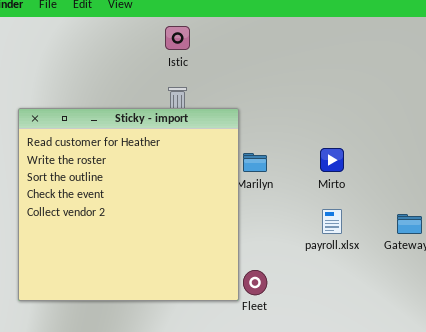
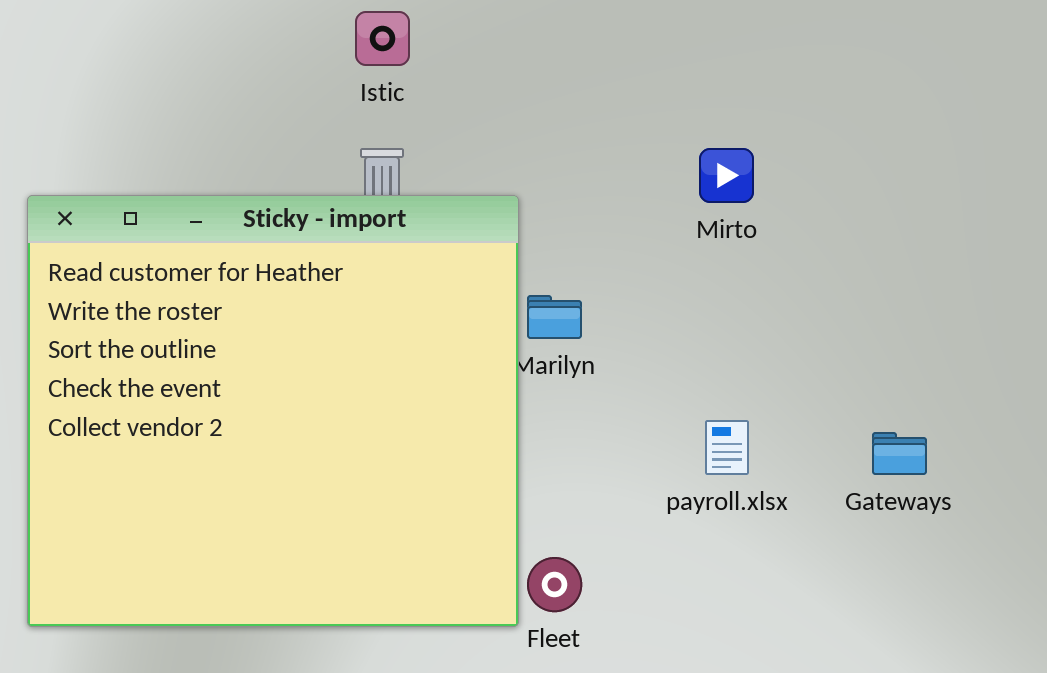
Mirto: [320,148,344,172] -> [699,148,754,203], moved

